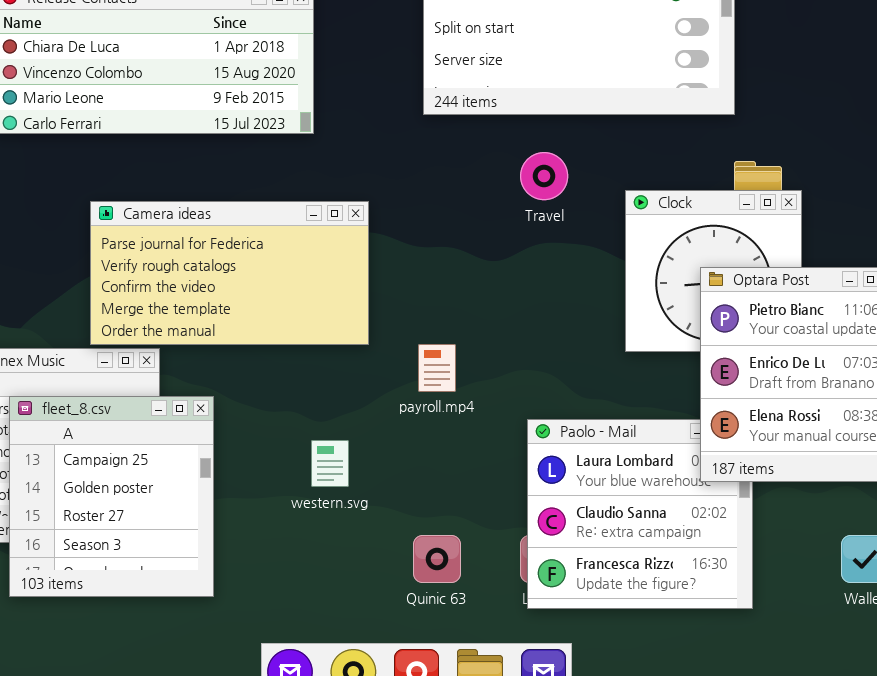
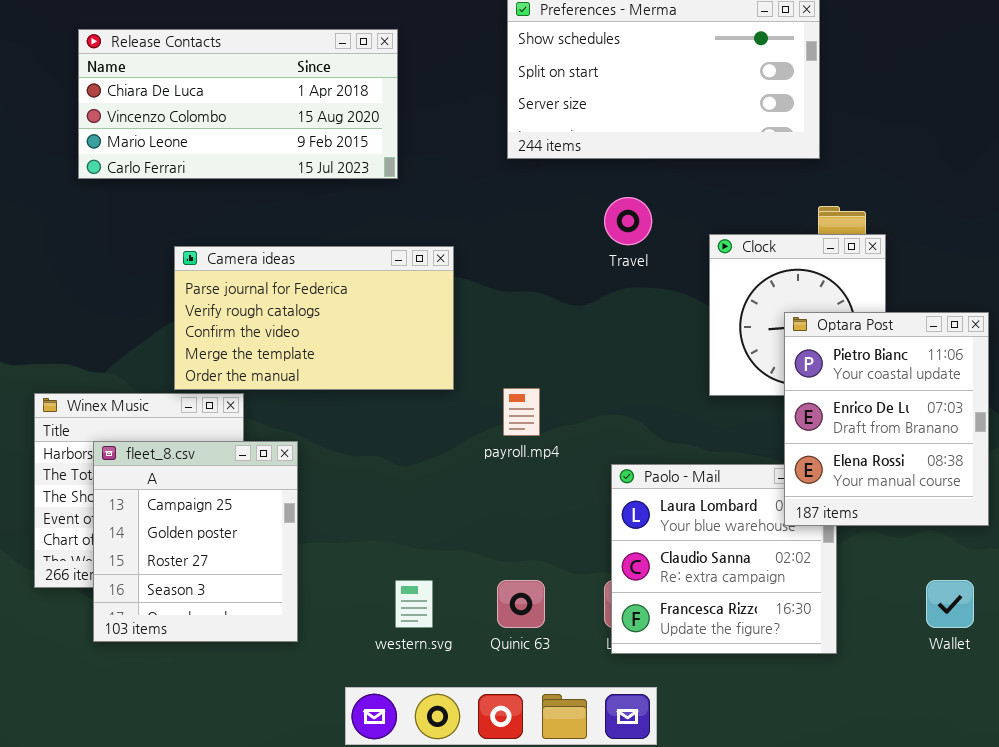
western.svg: [311,440,349,487] -> [395,580,433,628], moved

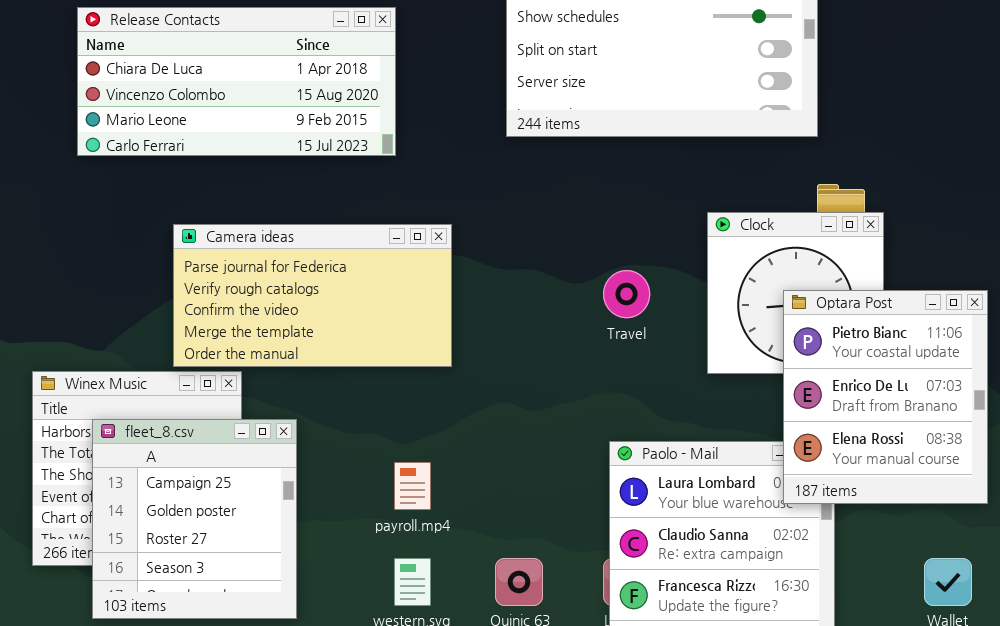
Travel: [604,197,652,245] -> [603,270,650,318], moved
payroll.mp4: [503,388,540,436] -> [394,462,431,510], moved

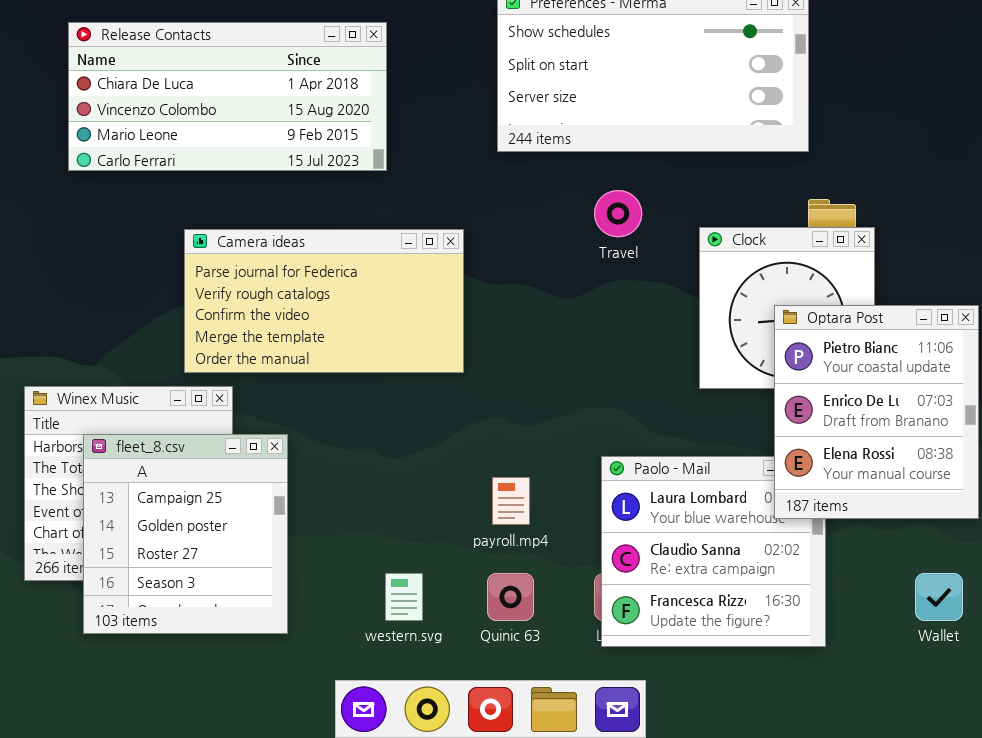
Camera ideas: [173,224,452,367] -> [184,229,464,373], moved
Travel: [603,270,650,318] -> [594,190,642,237], moved
payroll.mp4: [394,462,431,510] -> [492,477,530,525], moved

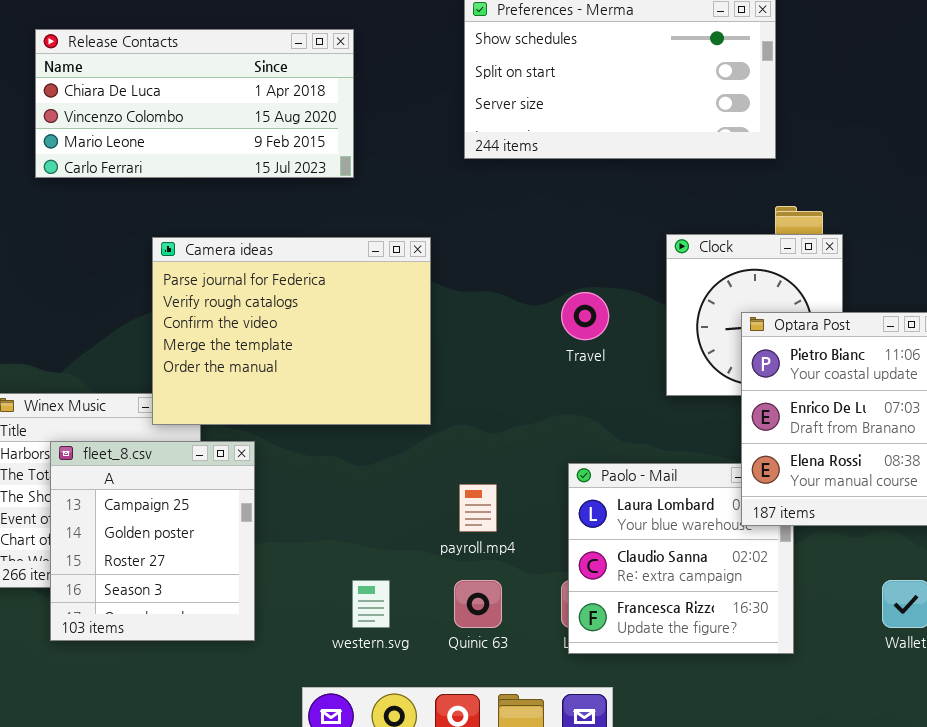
Travel: [594,190,642,237] -> [561,292,609,340], moved
Camera ideas: [184,229,464,373] -> [152,237,431,425], resized

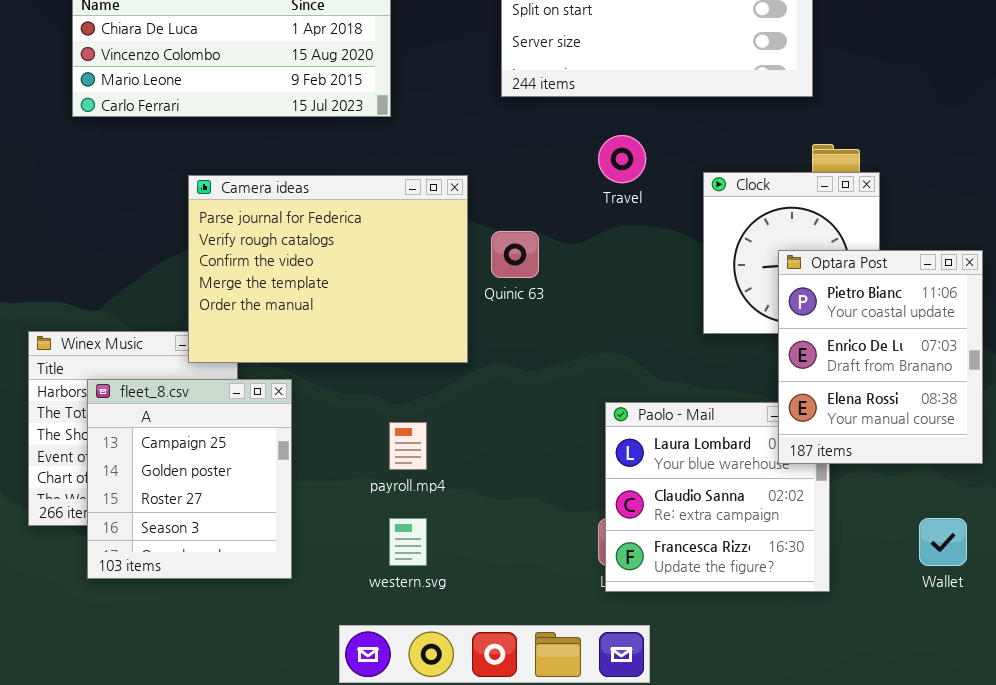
Travel: [561,292,609,340] -> [598,135,646,183], moved
payroll.mp4: [459,484,497,532] -> [389,422,427,470], moved
Quinic 63: [454,580,502,628] -> [491,231,539,278], moved

